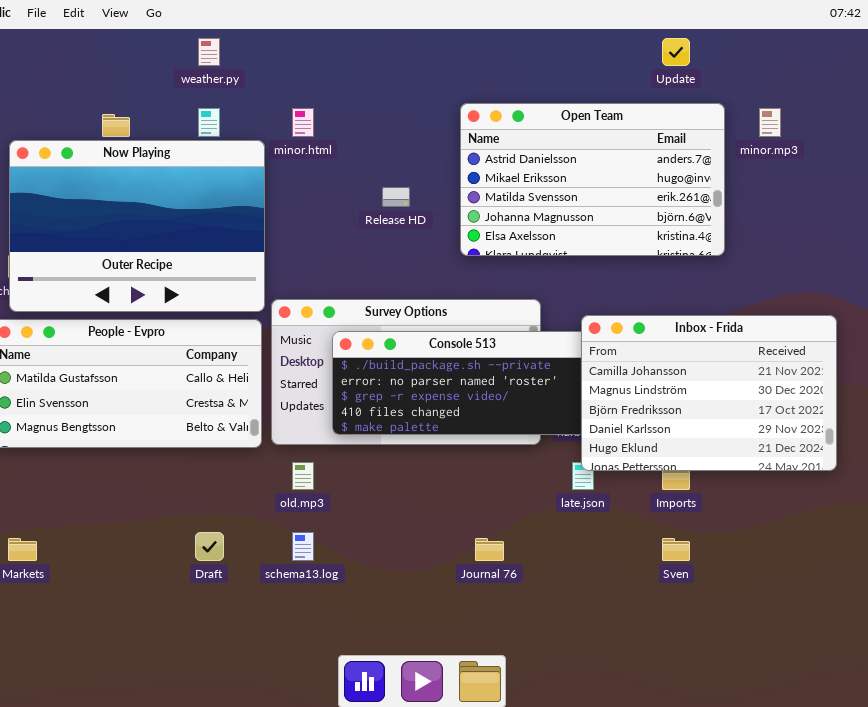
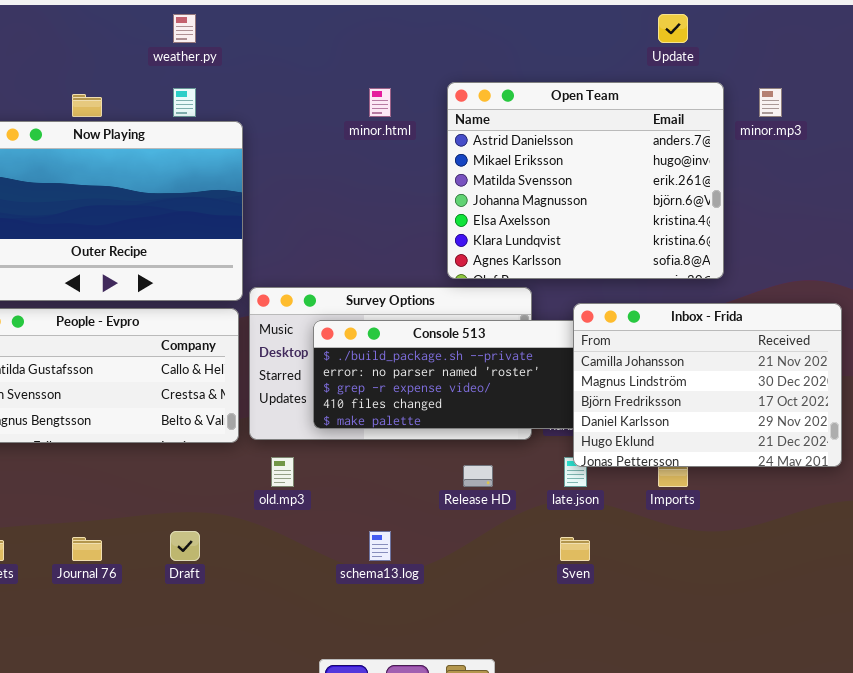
Open Team: [460,103,725,256] -> [447,82,724,279], resized
minor.html: [292,108,314,137] -> [369,88,391,117], moved
Release HD: [382,187,410,207] -> [463,465,493,487], moved
schema13.log: [292,532,314,561] -> [369,531,391,561], moved
Journal 76: [475,538,504,561] -> [72,537,102,561], moved
Sven: [662,538,690,561] -> [560,537,590,561], moved

